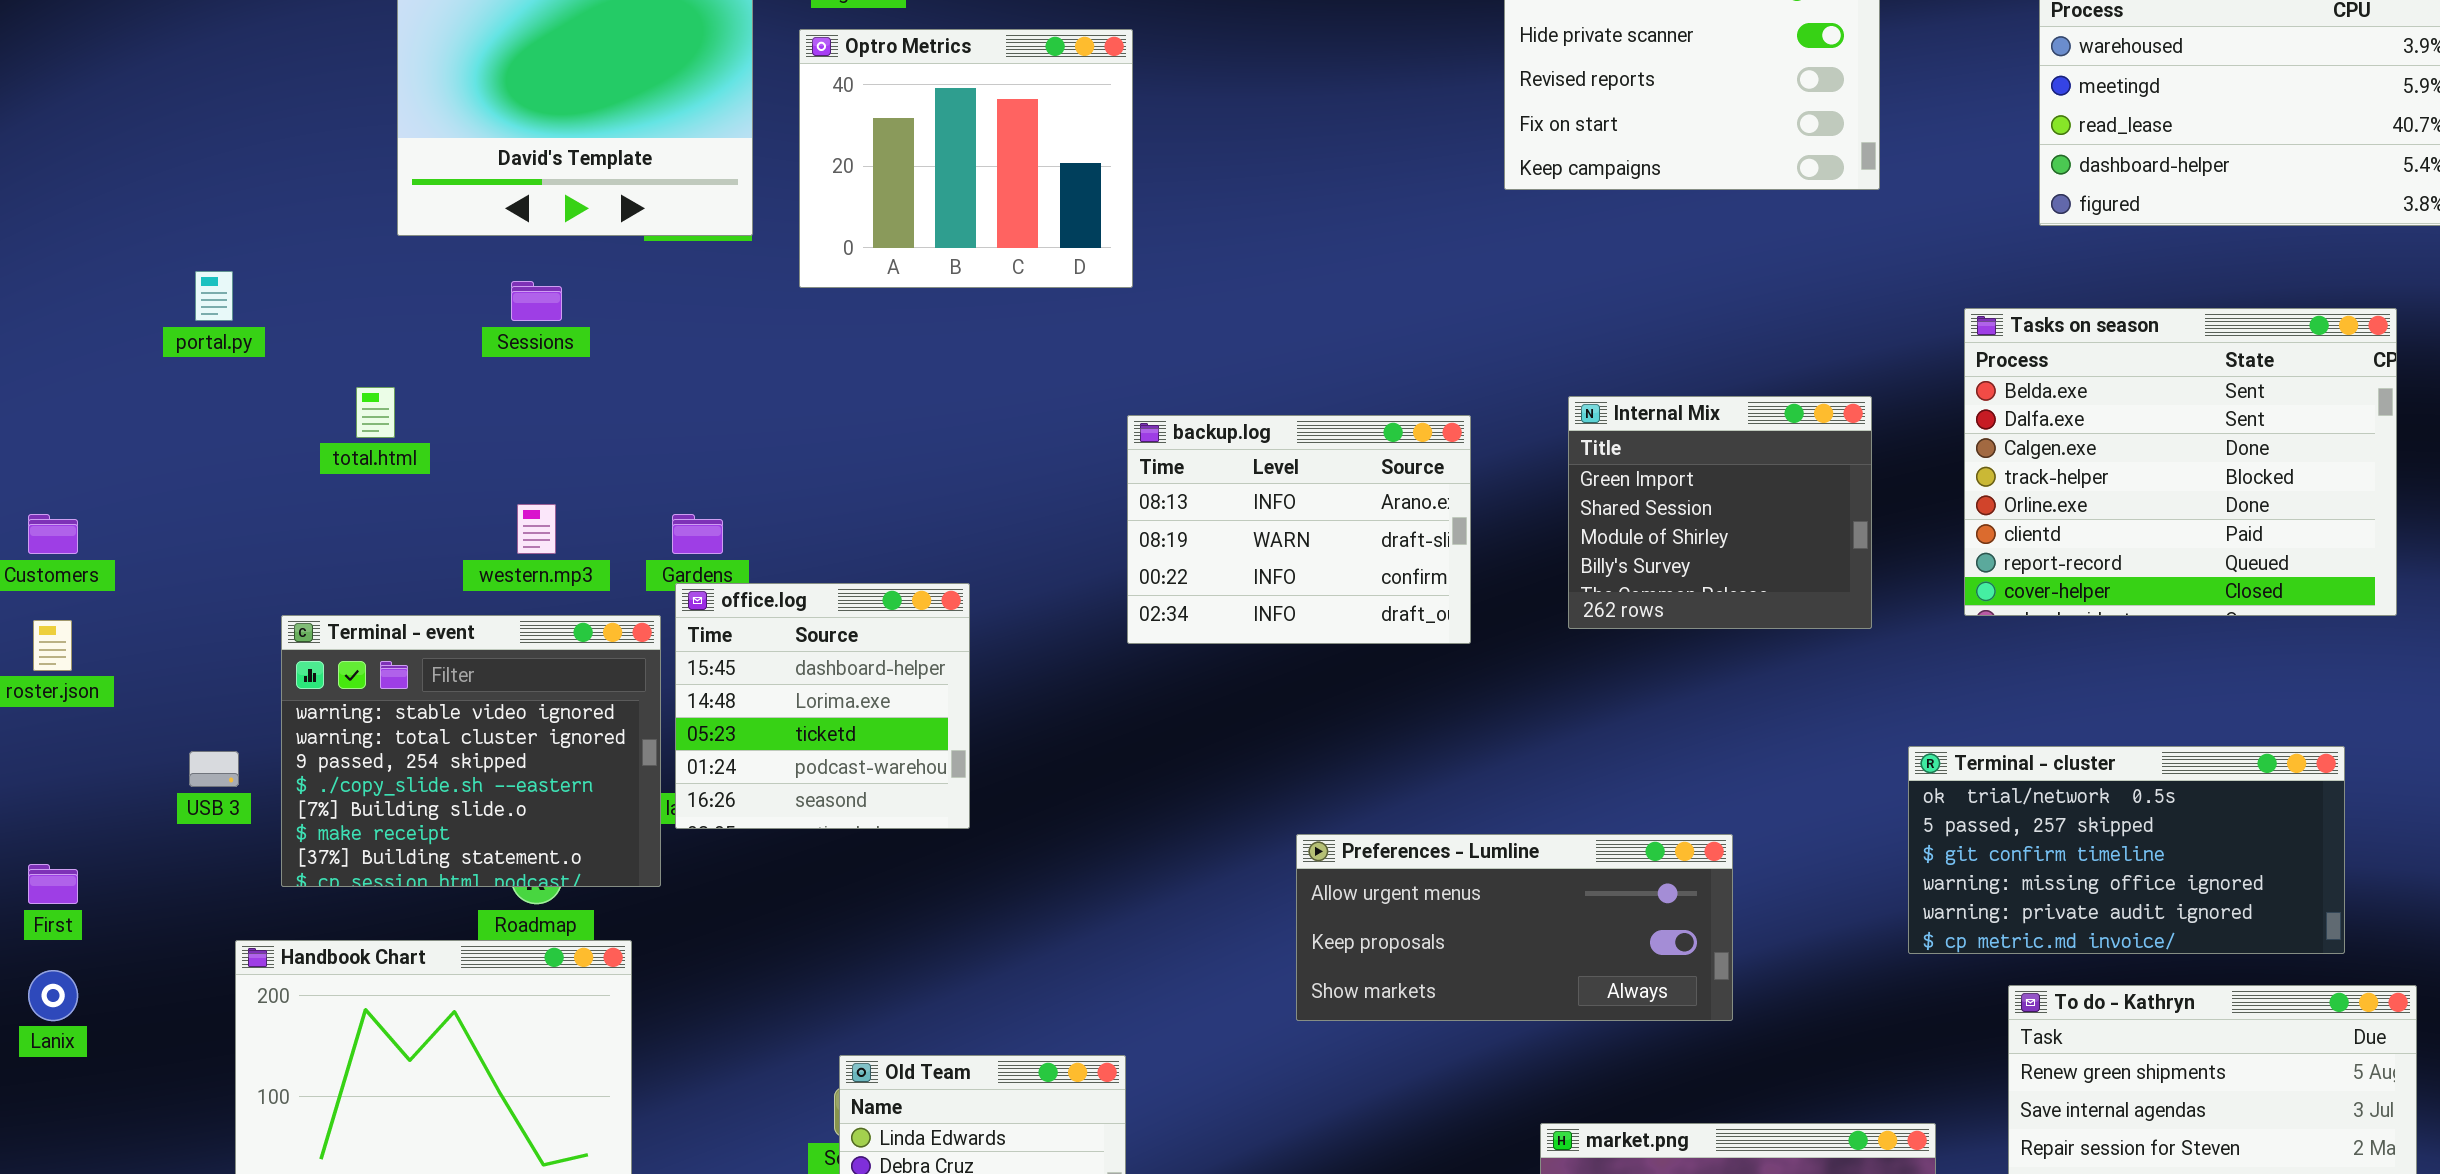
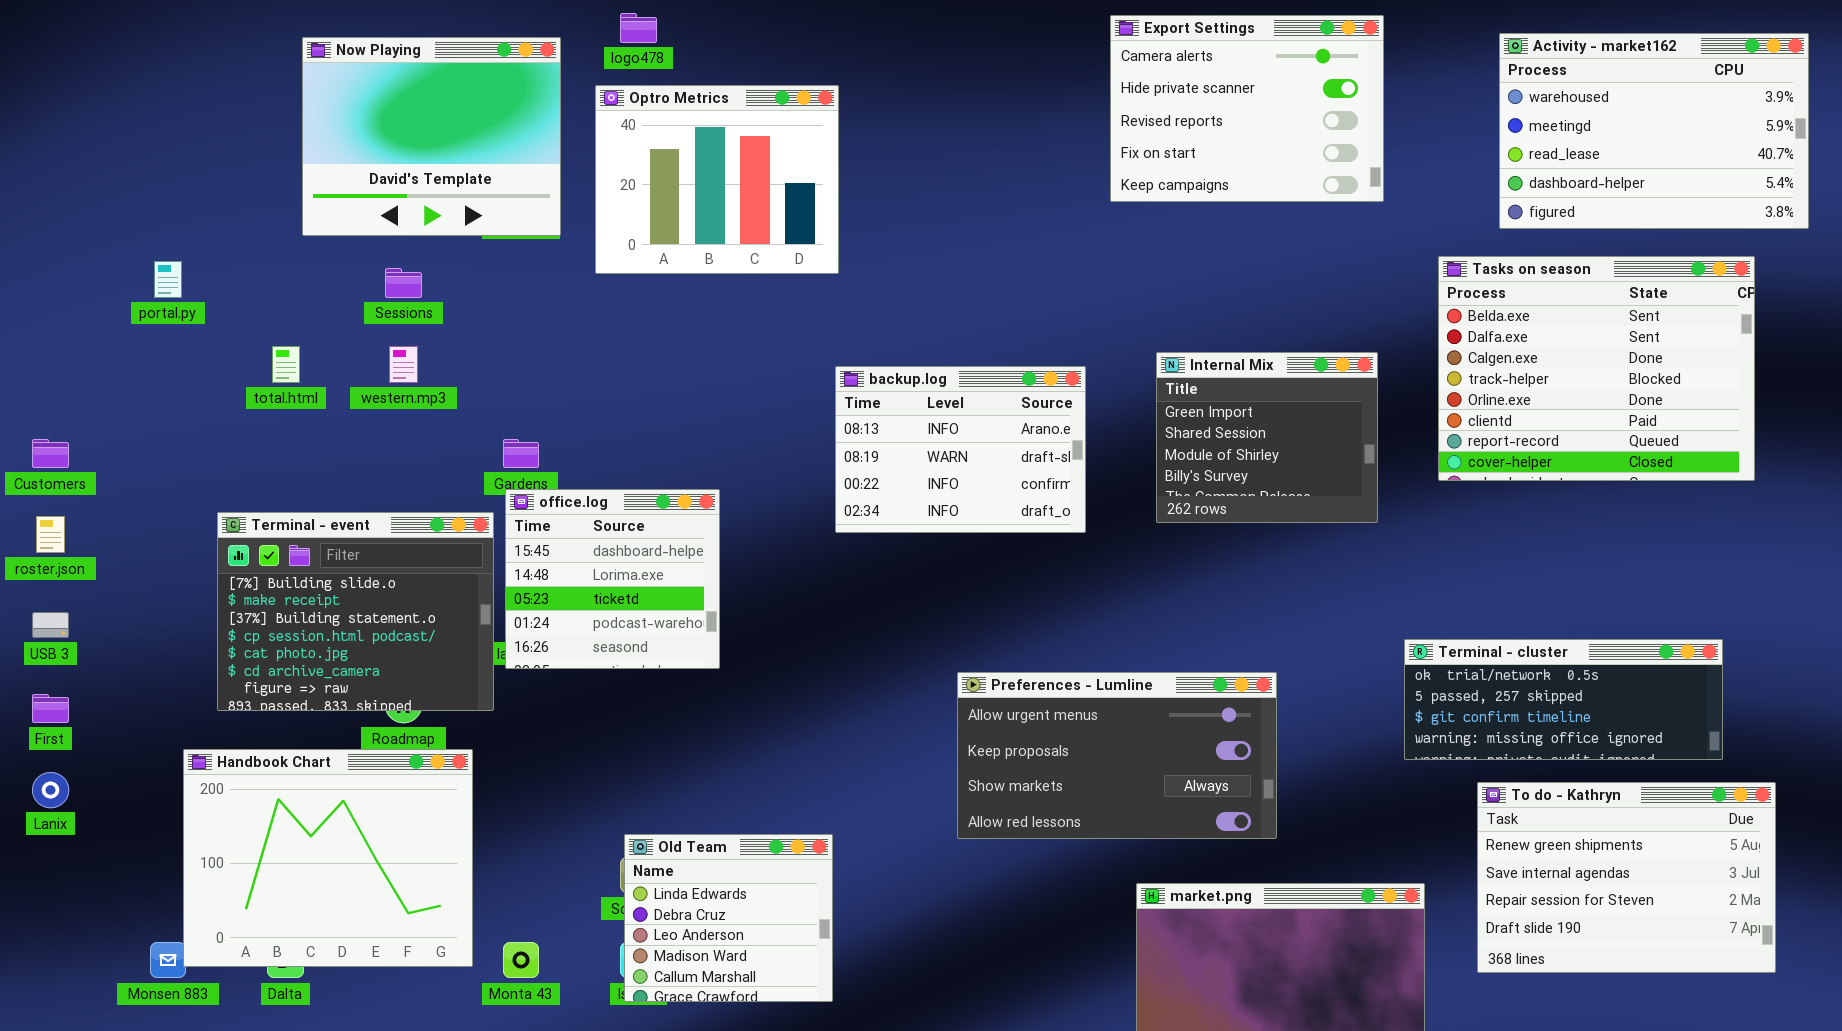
Tasks on season: [1964,308,2397,616] -> [1438,256,1755,481], moved
western.mp3: [517,504,556,554] -> [389,346,418,383], moved
Terminal - event: [281,615,661,887] -> [217,512,494,711], scrolled down 4 rows
Terminal - cluster: [1908,746,2345,954] -> [1404,639,1723,760], resized
USB 3: [189,751,239,787] -> [32,612,69,638], moved
Preferences - Lumline: [1296,834,1733,1021] -> [957,672,1277,839], resized

